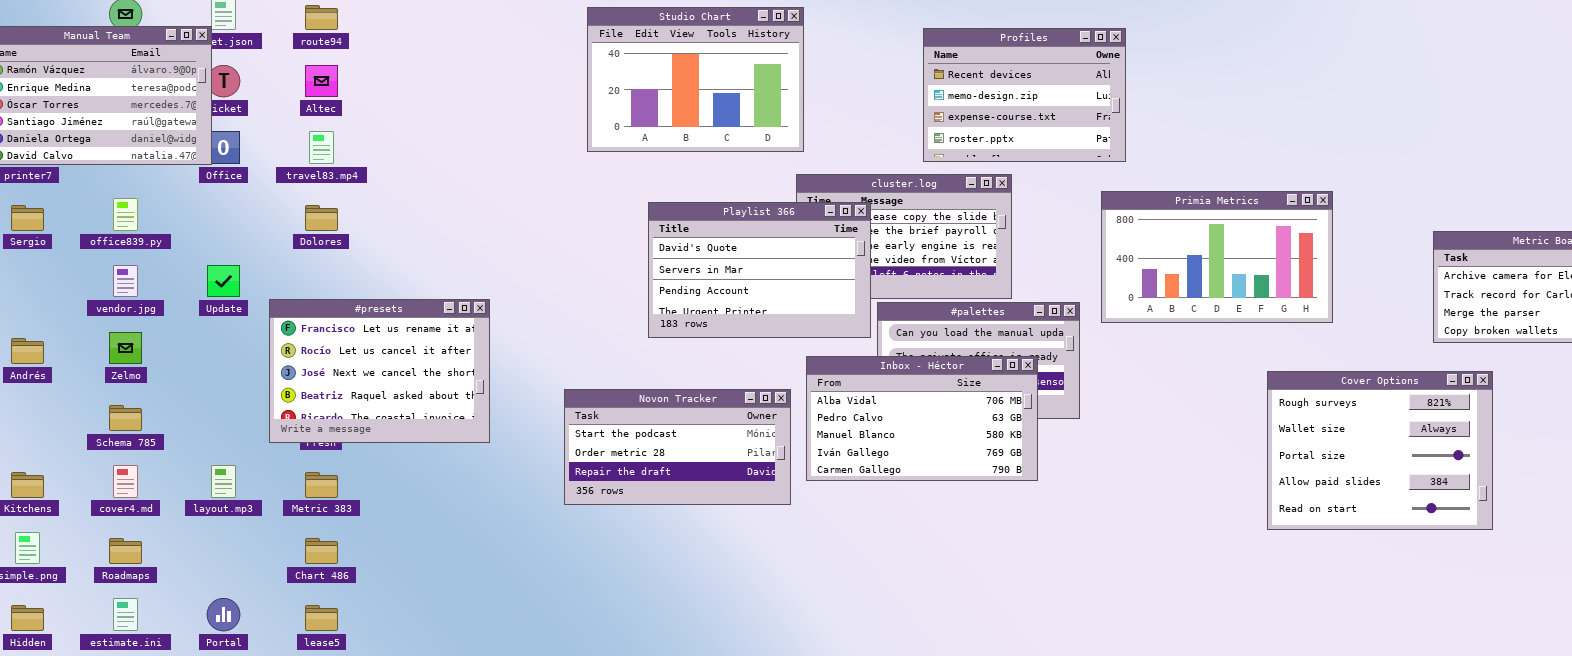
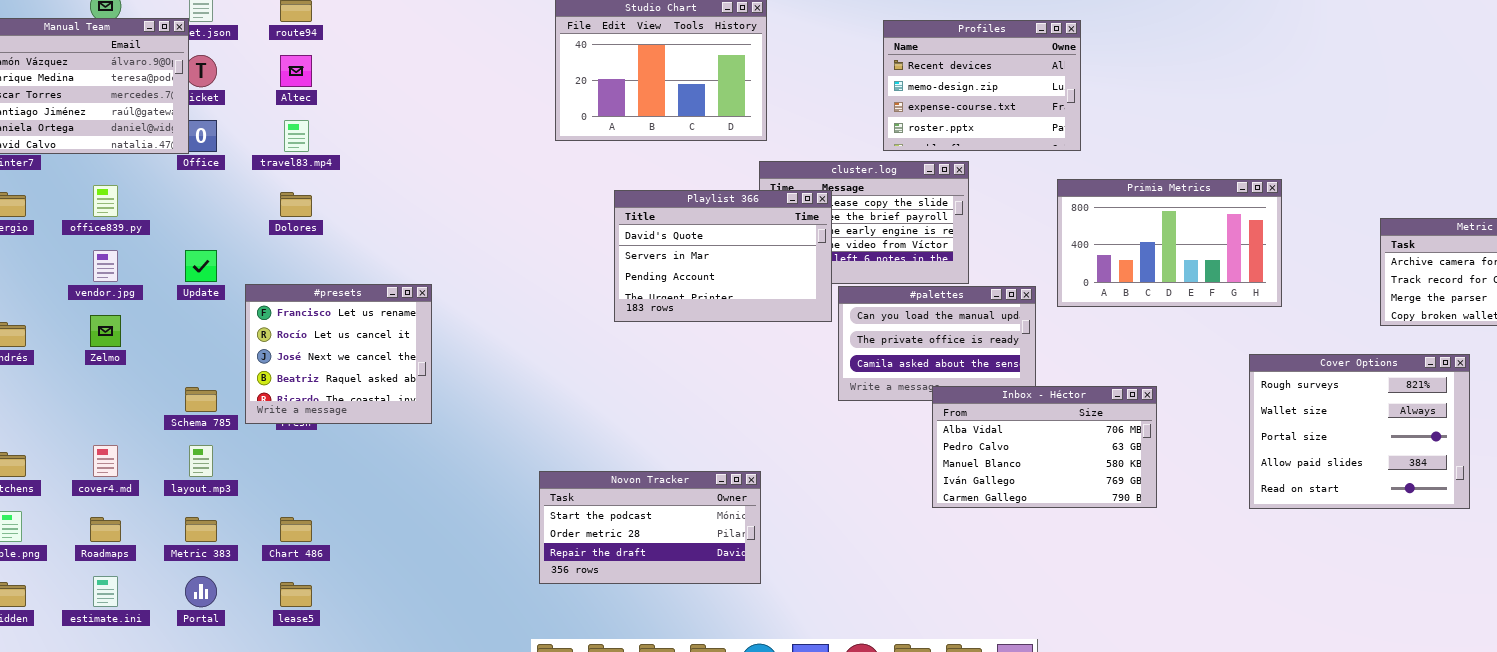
#presets: [269,299,490,443] -> [245,284,432,424], resized
Inbox - Héctor: [806,356,1038,481] -> [932,386,1157,508], moved
Cover Options: [1267,371,1493,530] -> [1249,354,1470,509], moved
Novon Tracker: [564,389,791,505] -> [539,471,761,584], moved
Schema 785: [109,405,142,431] -> [185,387,217,412], moved
Metric 383: [305,472,338,498] -> [185,517,217,542], moved

